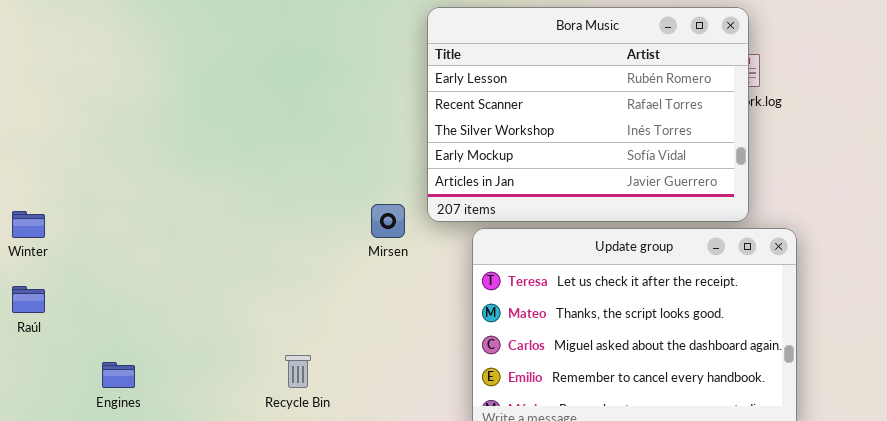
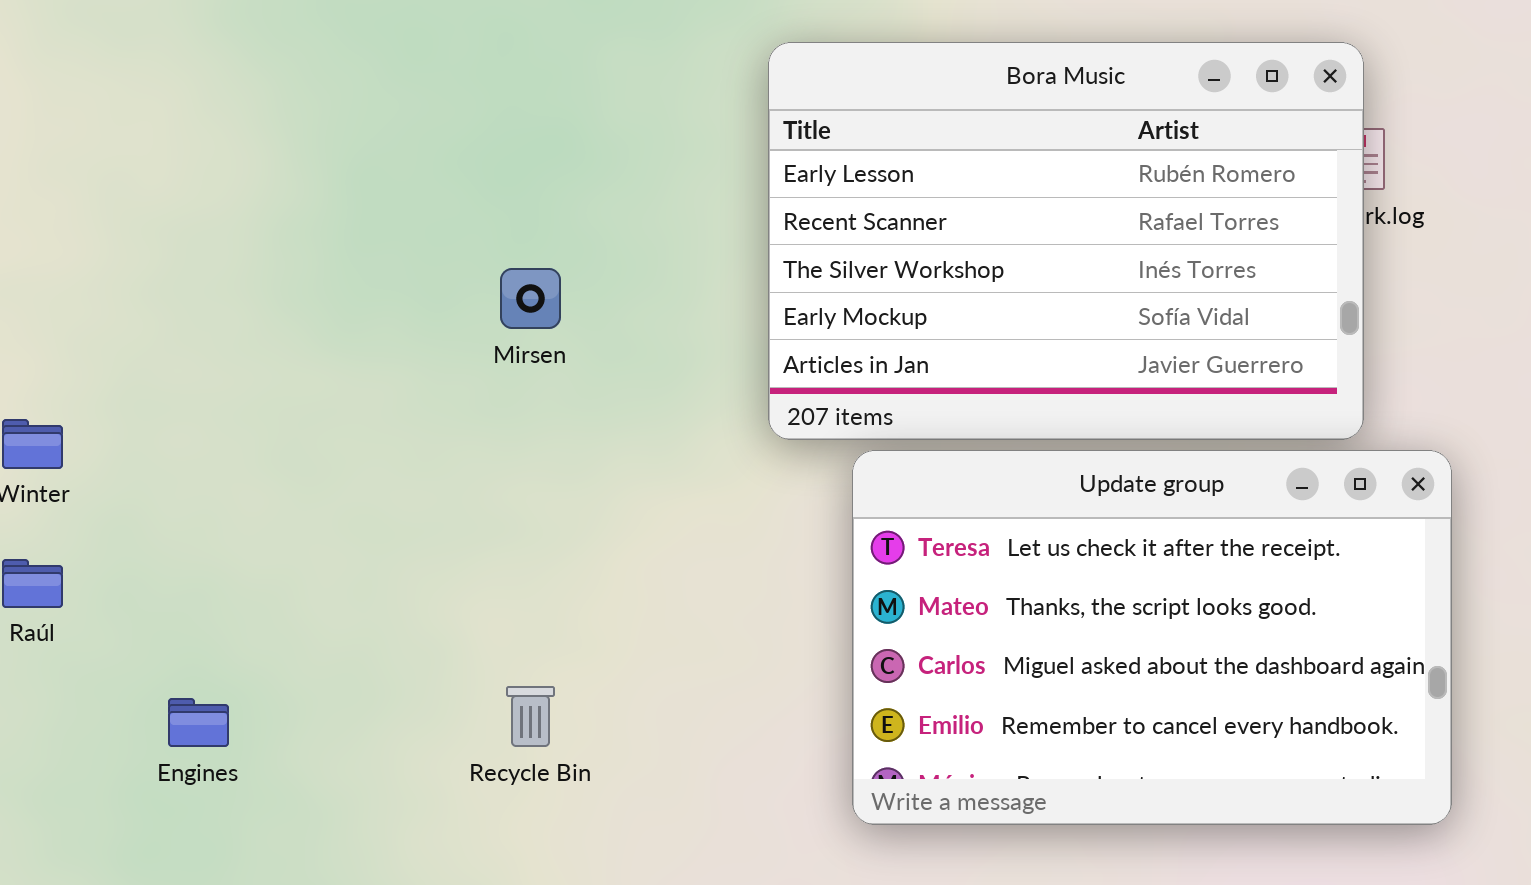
Mirsen: [371,204,405,238] -> [500,268,561,329], moved

